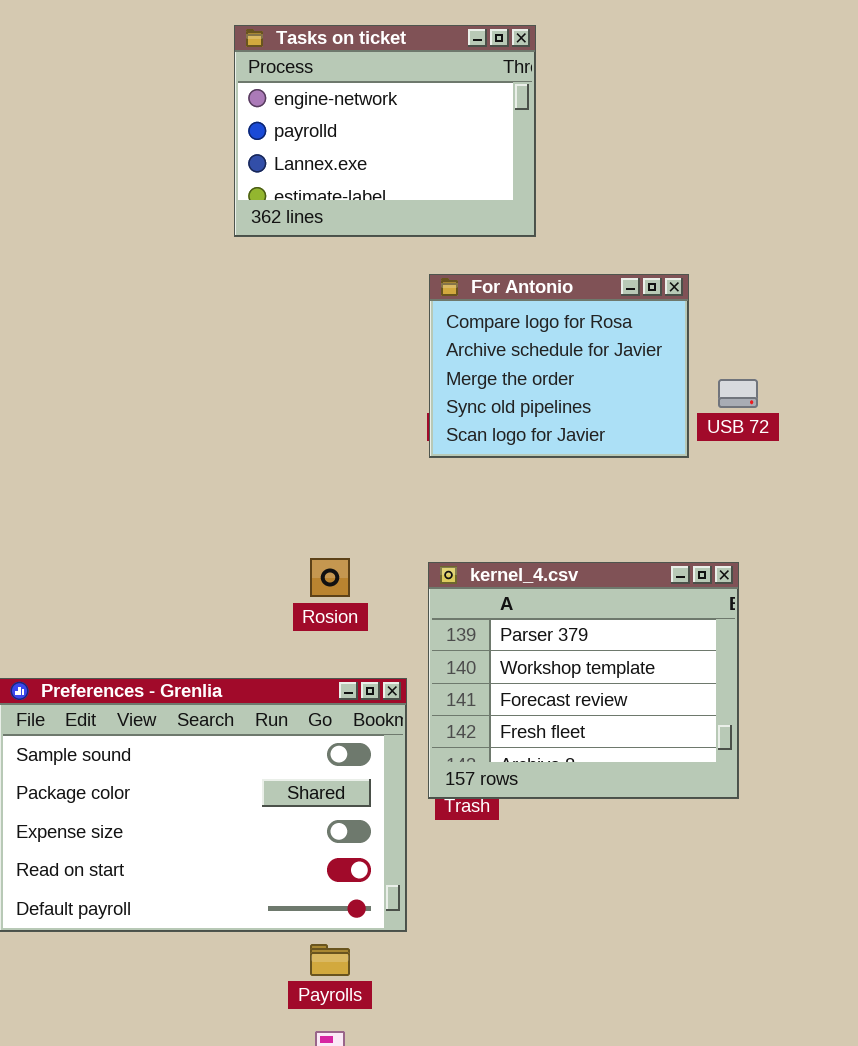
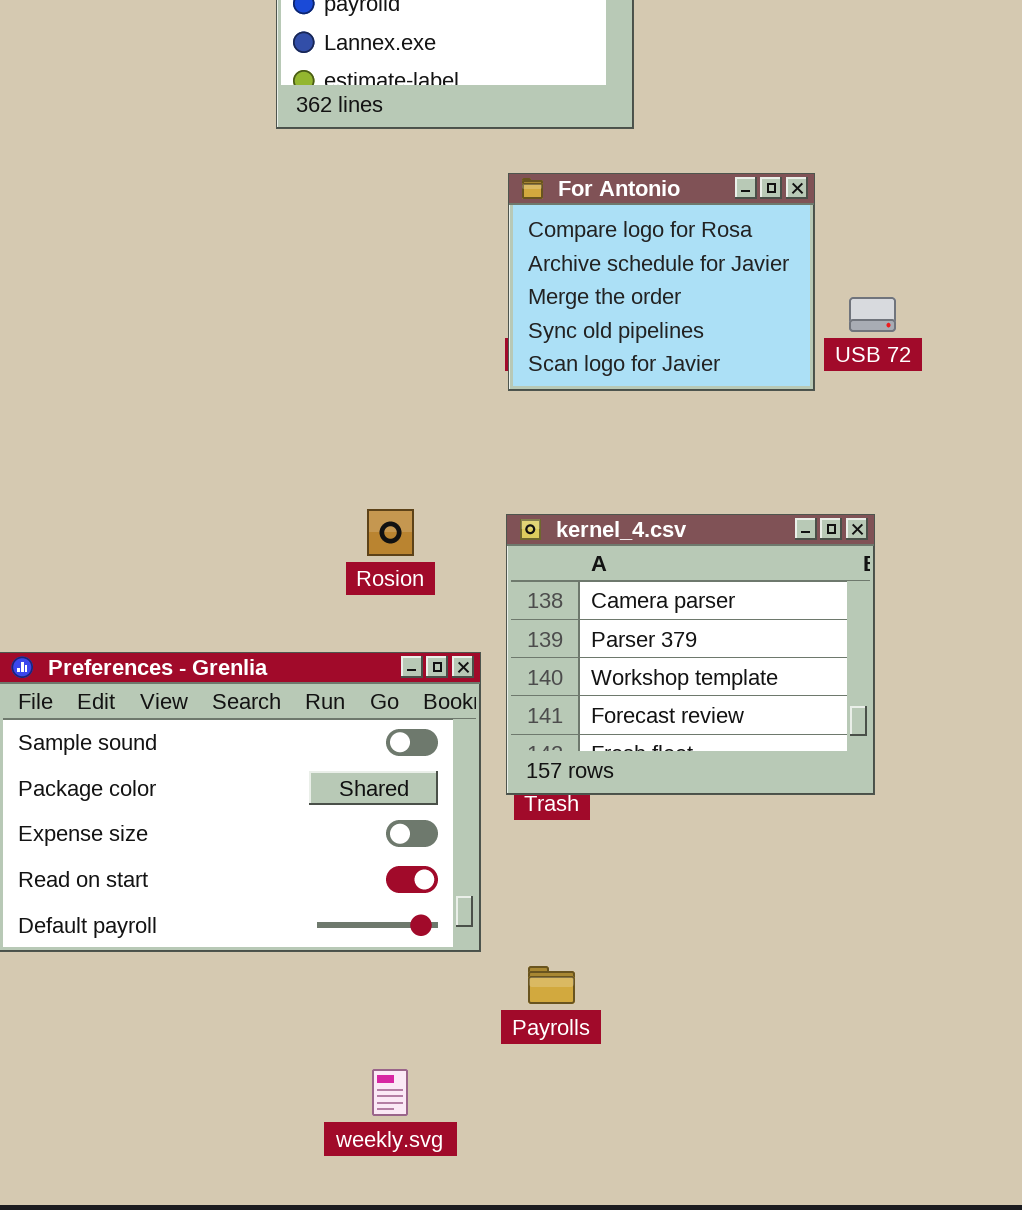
kernel_4.csv: [428,562,739,799] -> [506,514,875,795], scrolled up 1 row
Payrolls: [310,944,350,976] -> [528,966,575,1004], moved

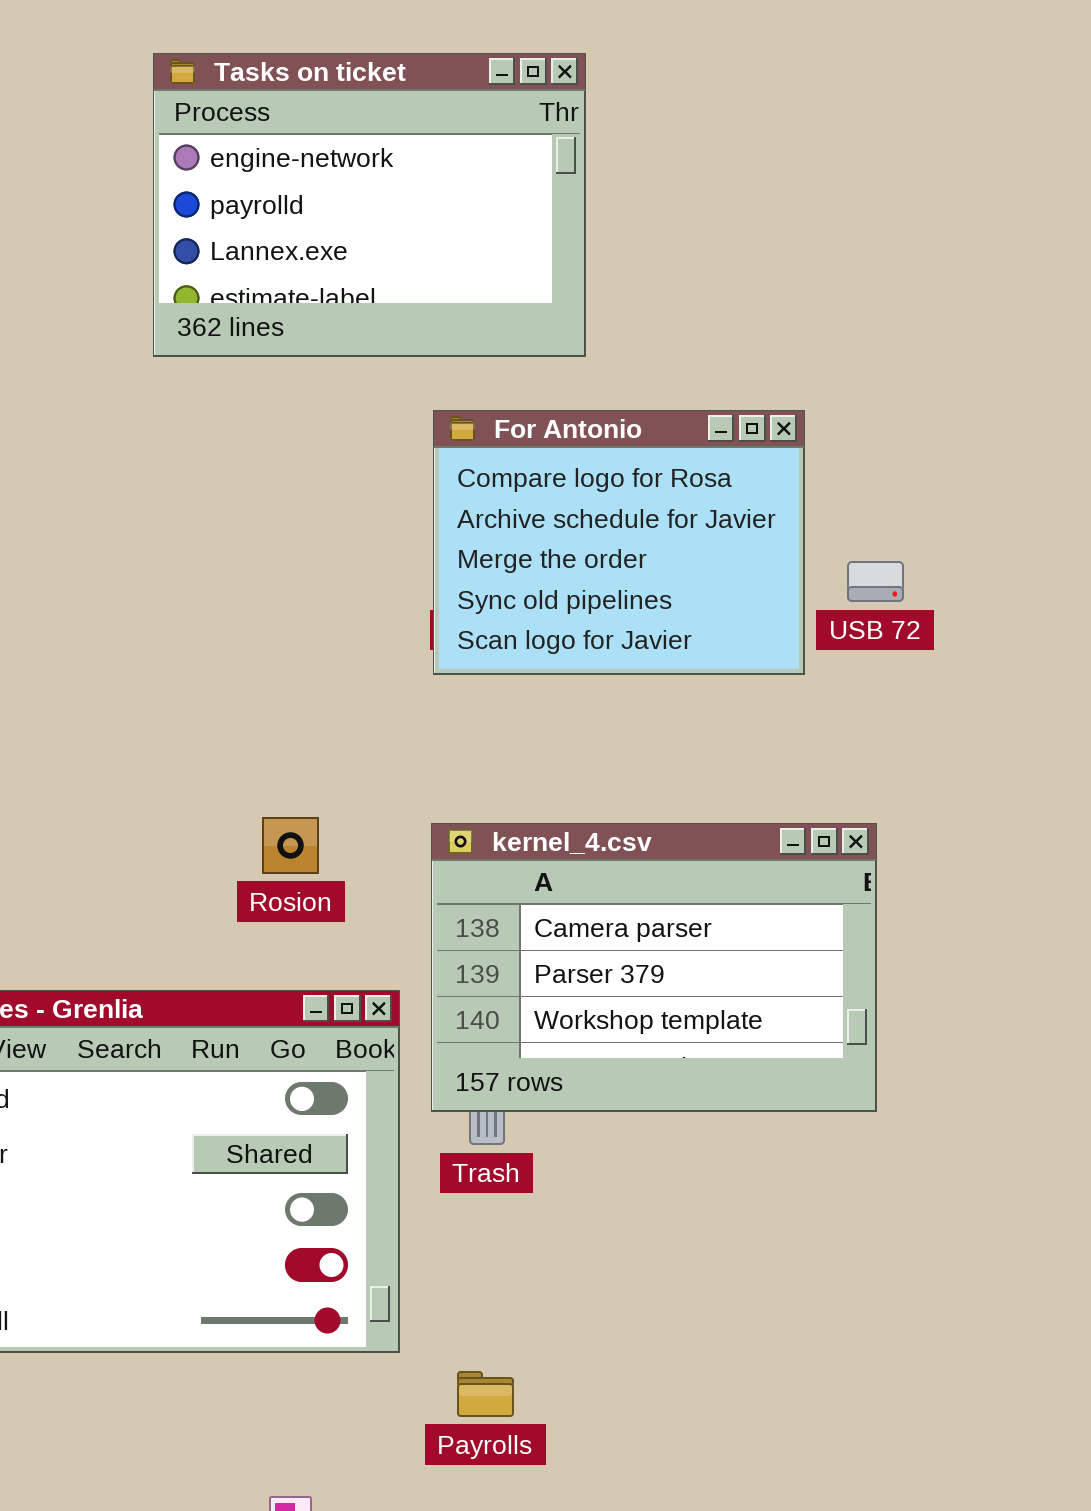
kernel_4.csv: [506,514,875,795] -> [431,823,877,1112], resized

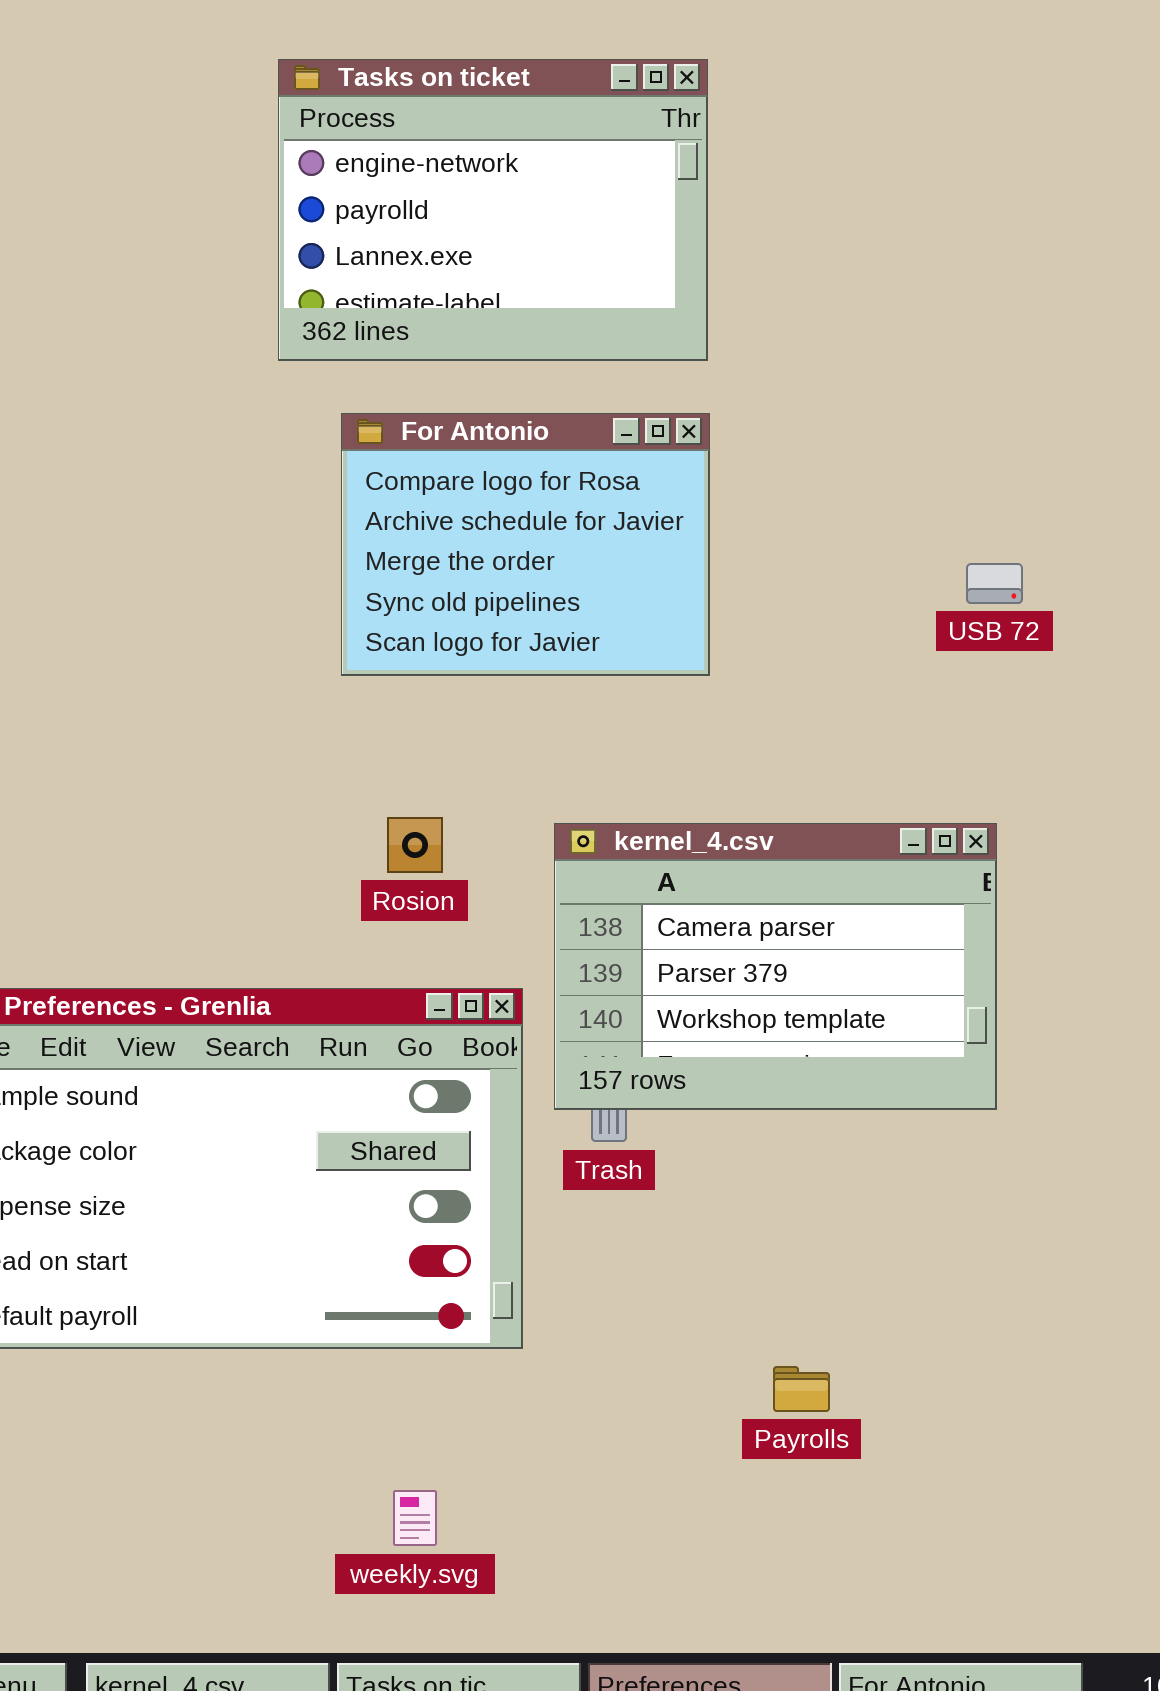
For Antonio: [433,410,805,675] -> [341,413,710,676], moved
Payrolls: [457,1371,514,1417] -> [773,1366,830,1412], moved

